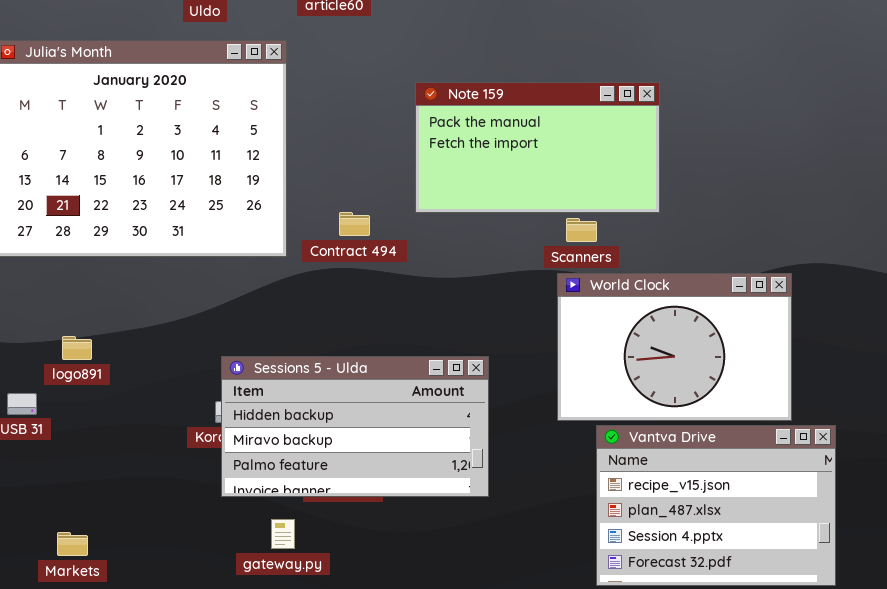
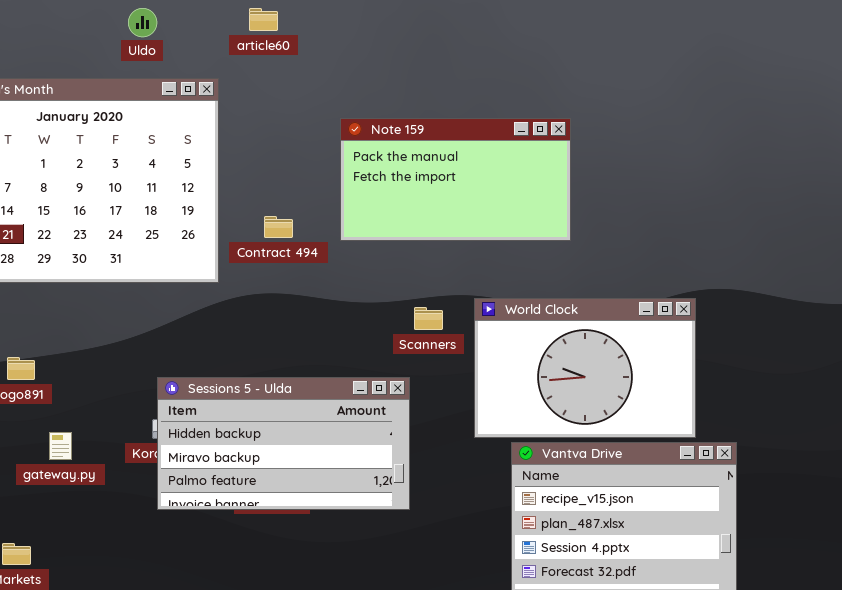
Contract 494: [339,212,370,236] -> [264,216,293,238], moved
Scanners: [566,218,597,242] -> [414,307,443,330], moved
gateway.py: [271,519,295,549] -> [49,432,72,460], moved

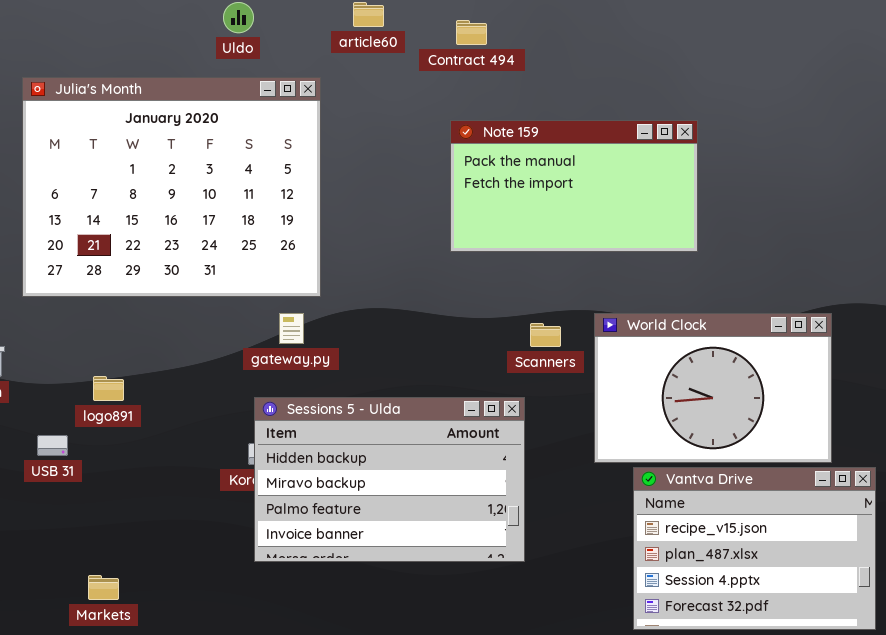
Contract 494: [264,216,293,238] -> [456,20,487,45], moved
Sessions 5 - Ulda: [157,377,410,510] -> [254,397,525,562], resized
gateway.py: [49,432,72,460] -> [279,313,304,344], moved

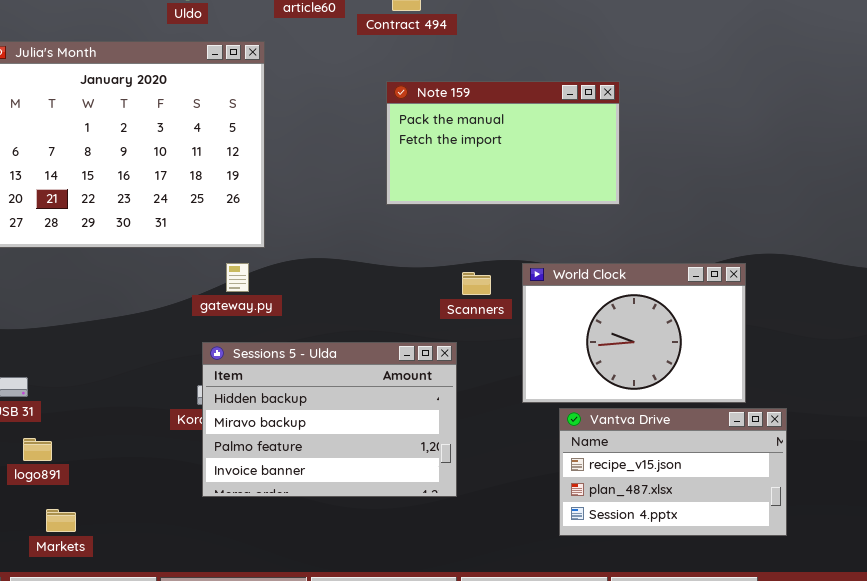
logo891: [93,376,124,401] -> [23,438,52,461], moved
Vantva Drive: [633,467,876,630] -> [559,408,787,536], resized

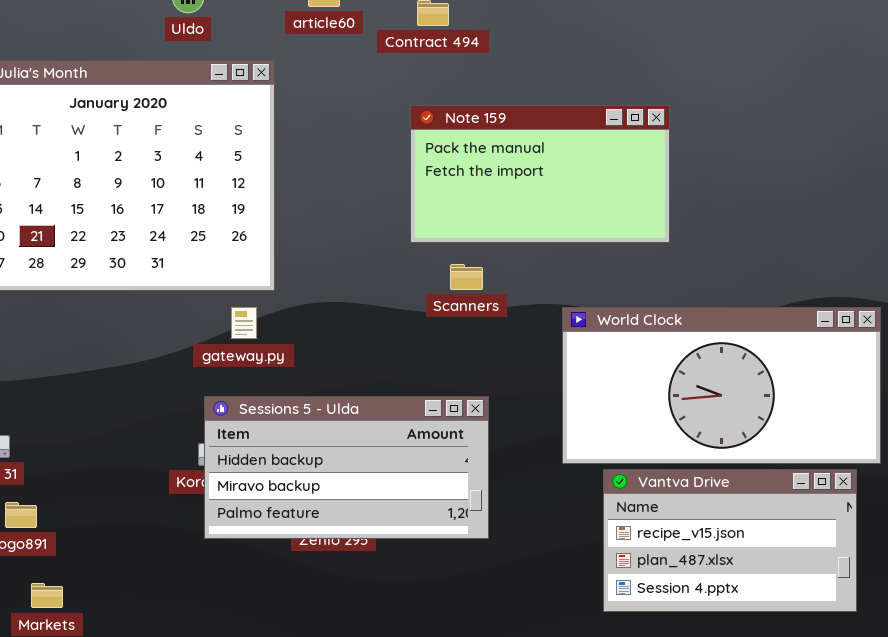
World Clock: [522,263,746,403] -> [562,307,881,464], resized
Scanners: [462,272,491,295] -> [450,264,483,290], moved
Sessions 5 - Ulda: [202,342,457,497] -> [204,396,489,539], resized

